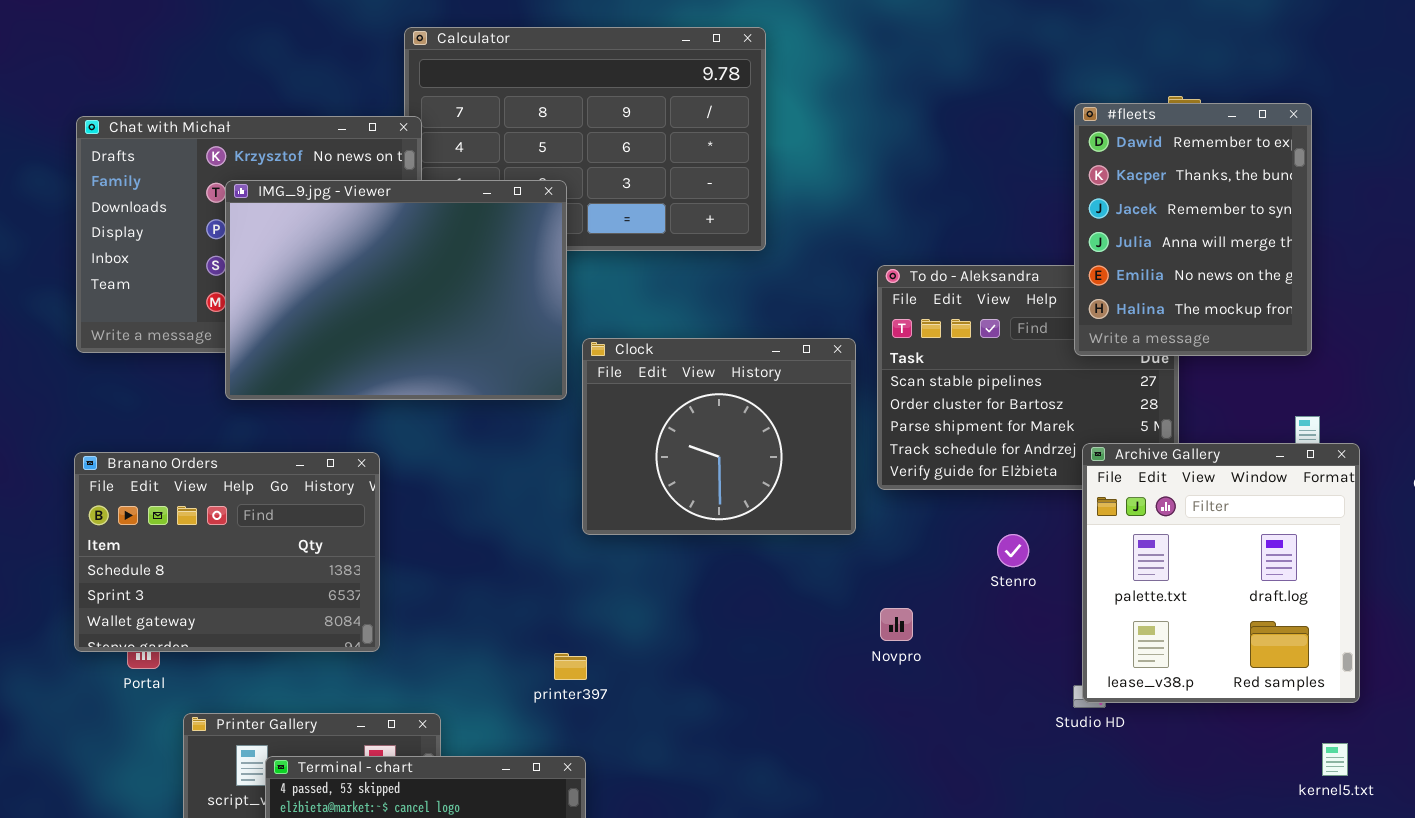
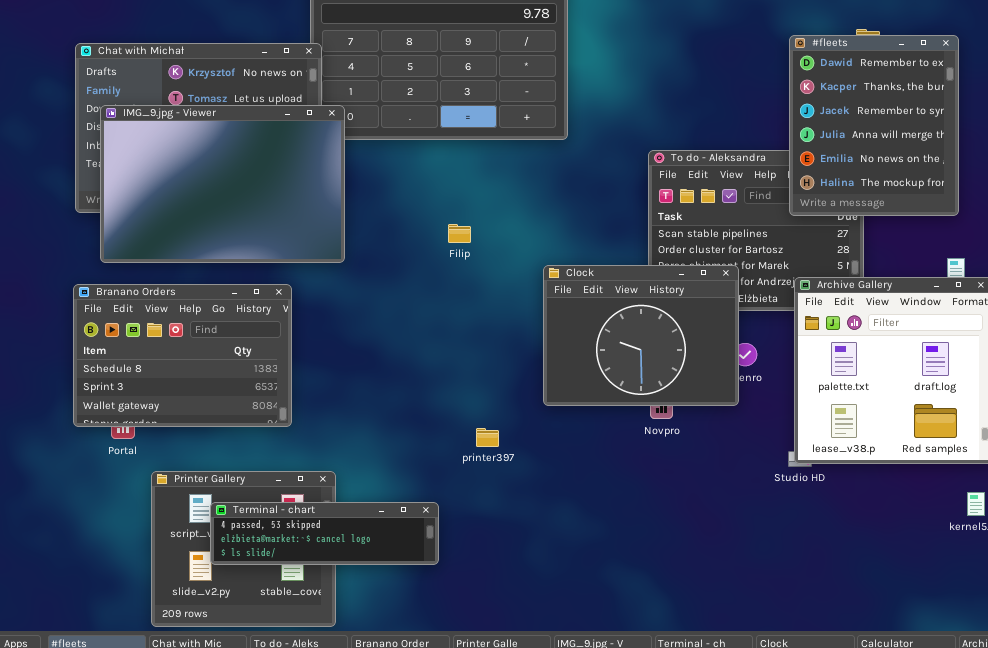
IMG_9.jpg - Viewer: [225,180,567,400] -> [100,105,345,263], moved
Clock: [582,338,856,535] -> [543,265,739,406], moved
printer397: [554,653,587,680] -> [476,428,499,447], moved

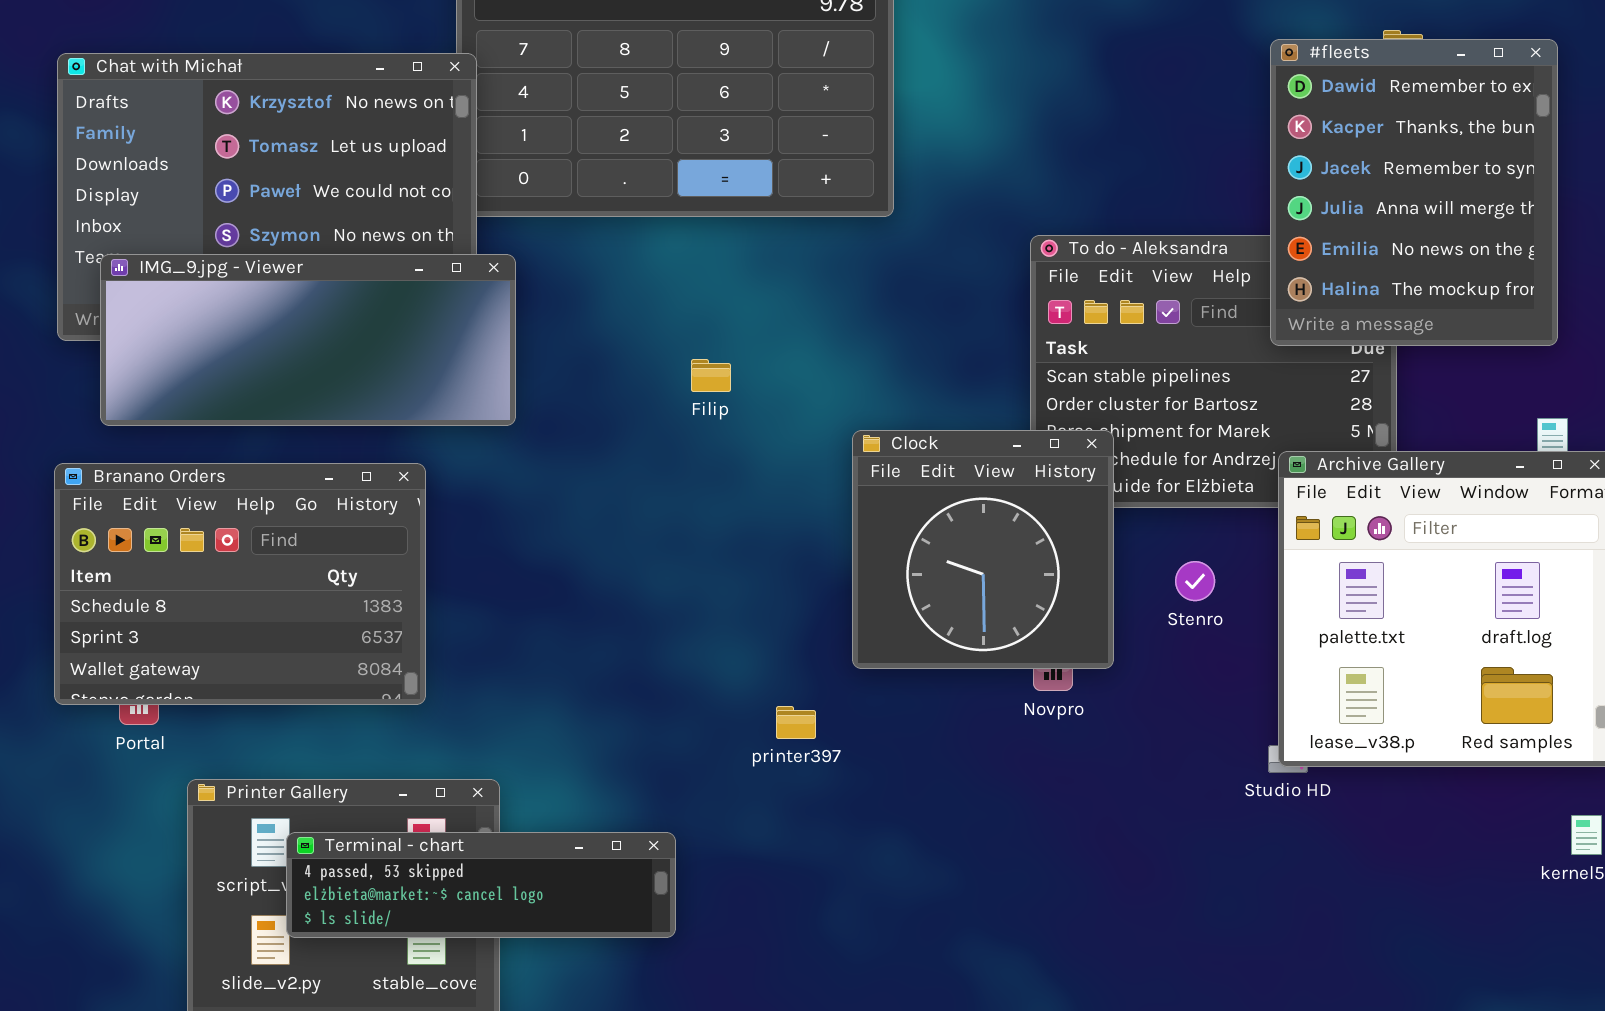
IMG_9.jpg - Viewer: [100,105,345,263] -> [100,254,516,426], resized
Clock: [543,265,739,406] -> [852,430,1114,669], resized
printer397: [476,428,499,447] -> [776,706,816,739], moved

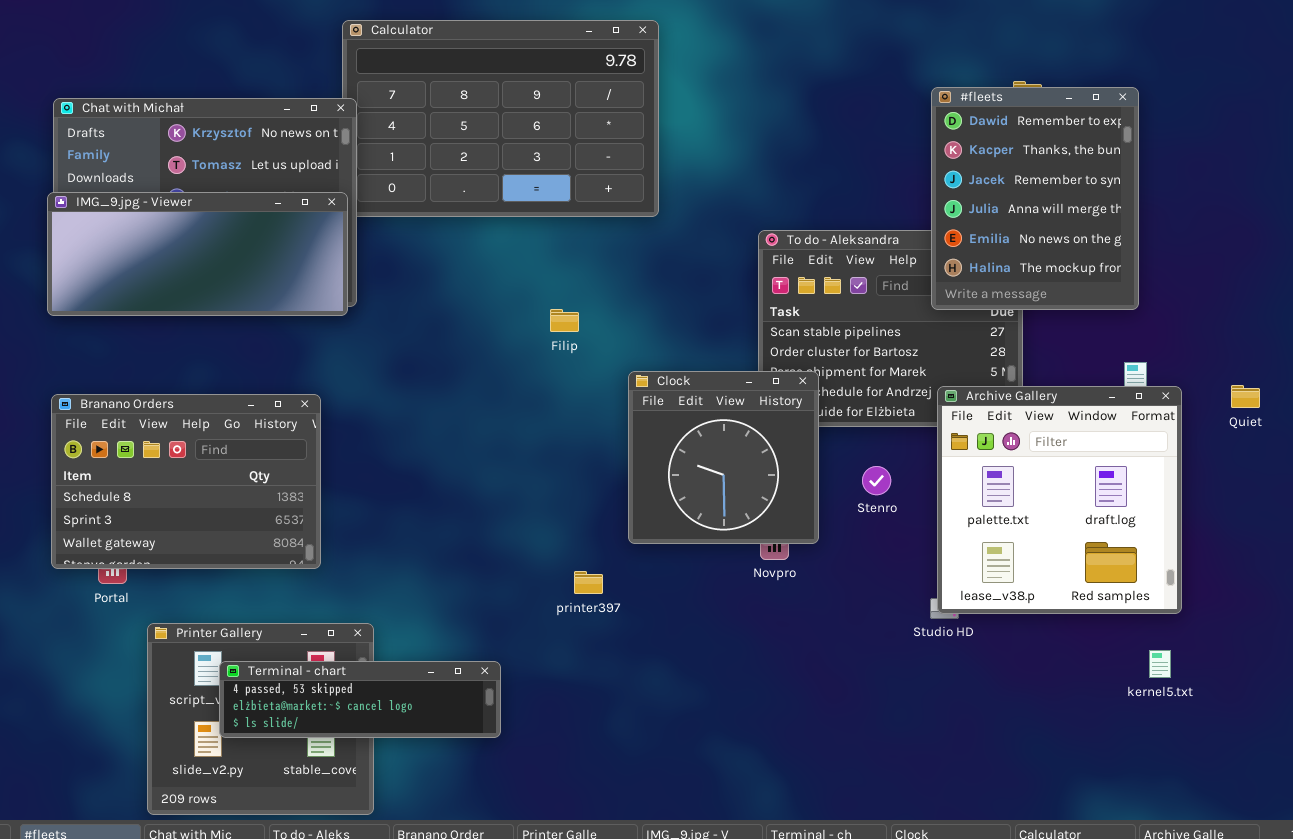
IMG_9.jpg - Viewer: [100,254,516,426] -> [47,192,348,316], moved
Filip: [691,359,731,392] -> [550,309,579,332], moved

